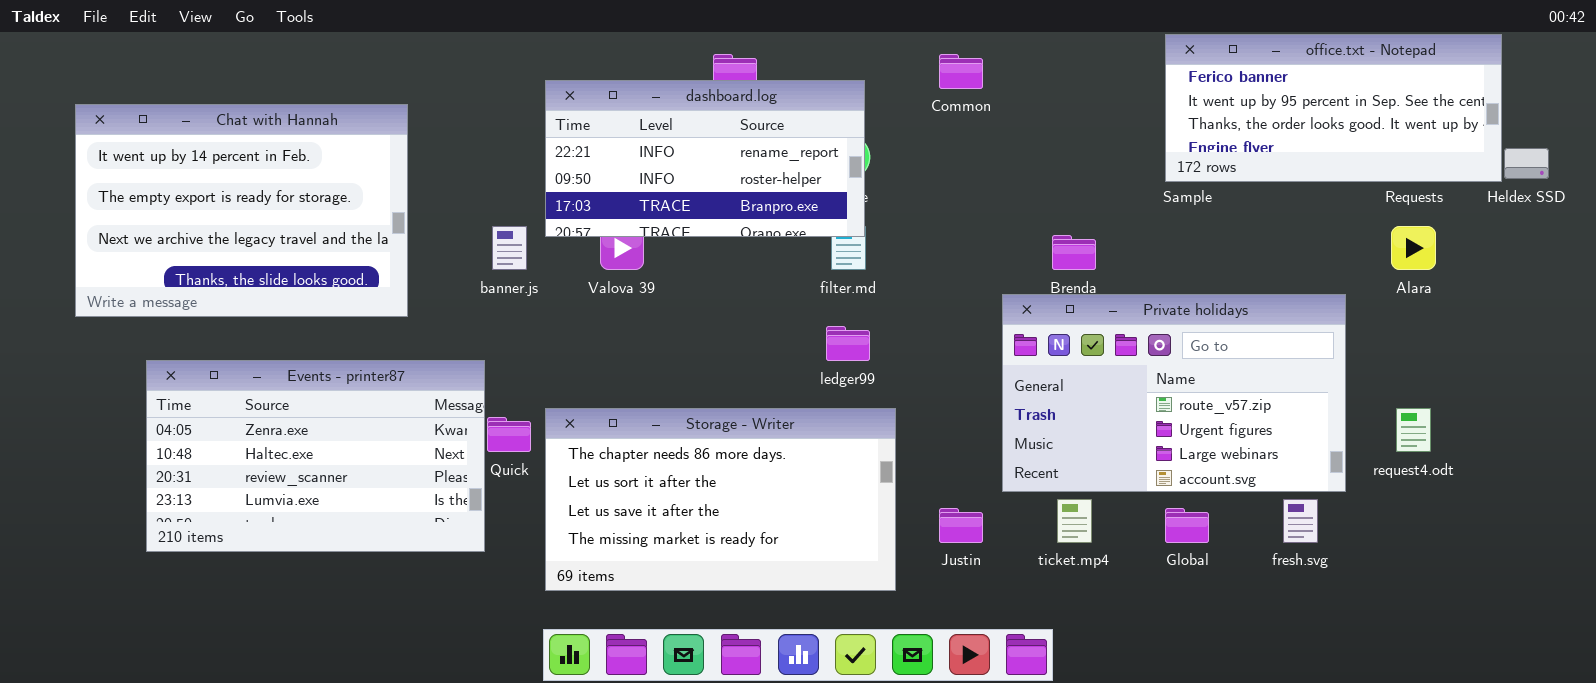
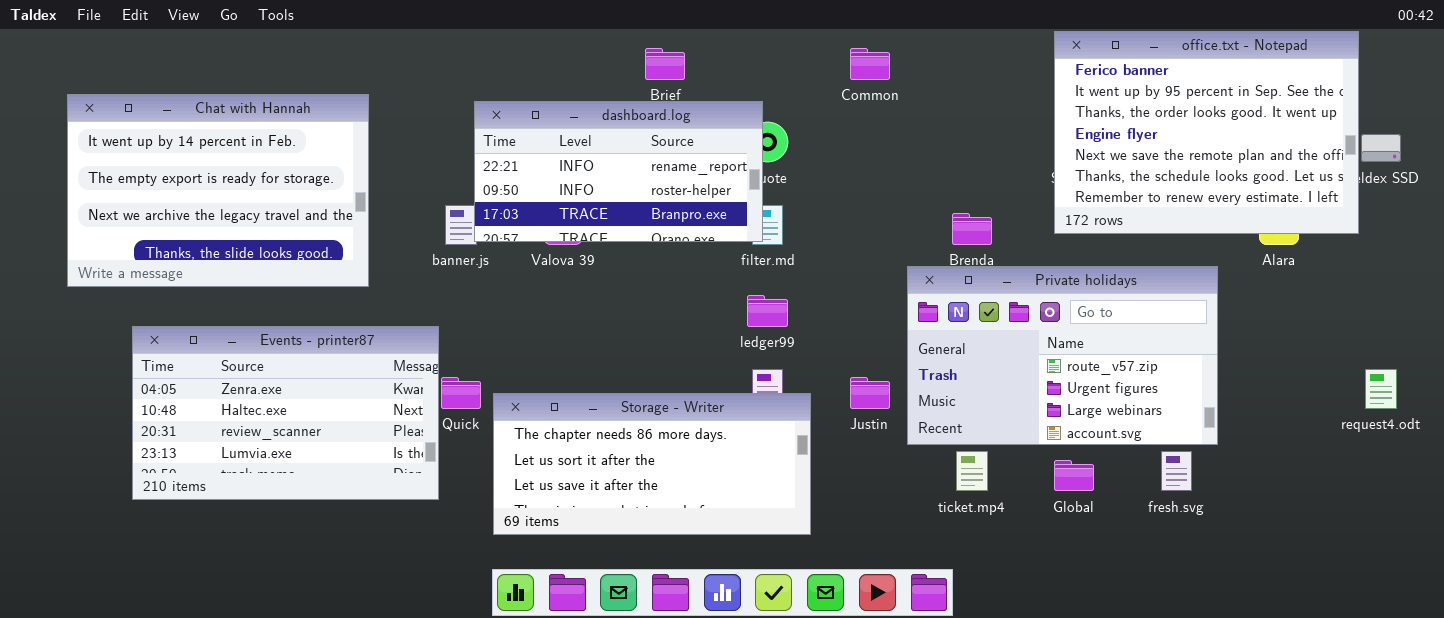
office.txt - Notepad: [1165,34,1502,182] -> [1054,31,1359,234], resized
dashboard.log: [545,80,865,237] -> [474,101,763,242], moved
Storage - Writer: [545,408,896,591] -> [493,393,811,535], resized
request4.odt: [1396,408,1431,452] -> [1365,369,1397,409], moved
Justin: [939,508,983,543] -> [850,377,890,409], moved

